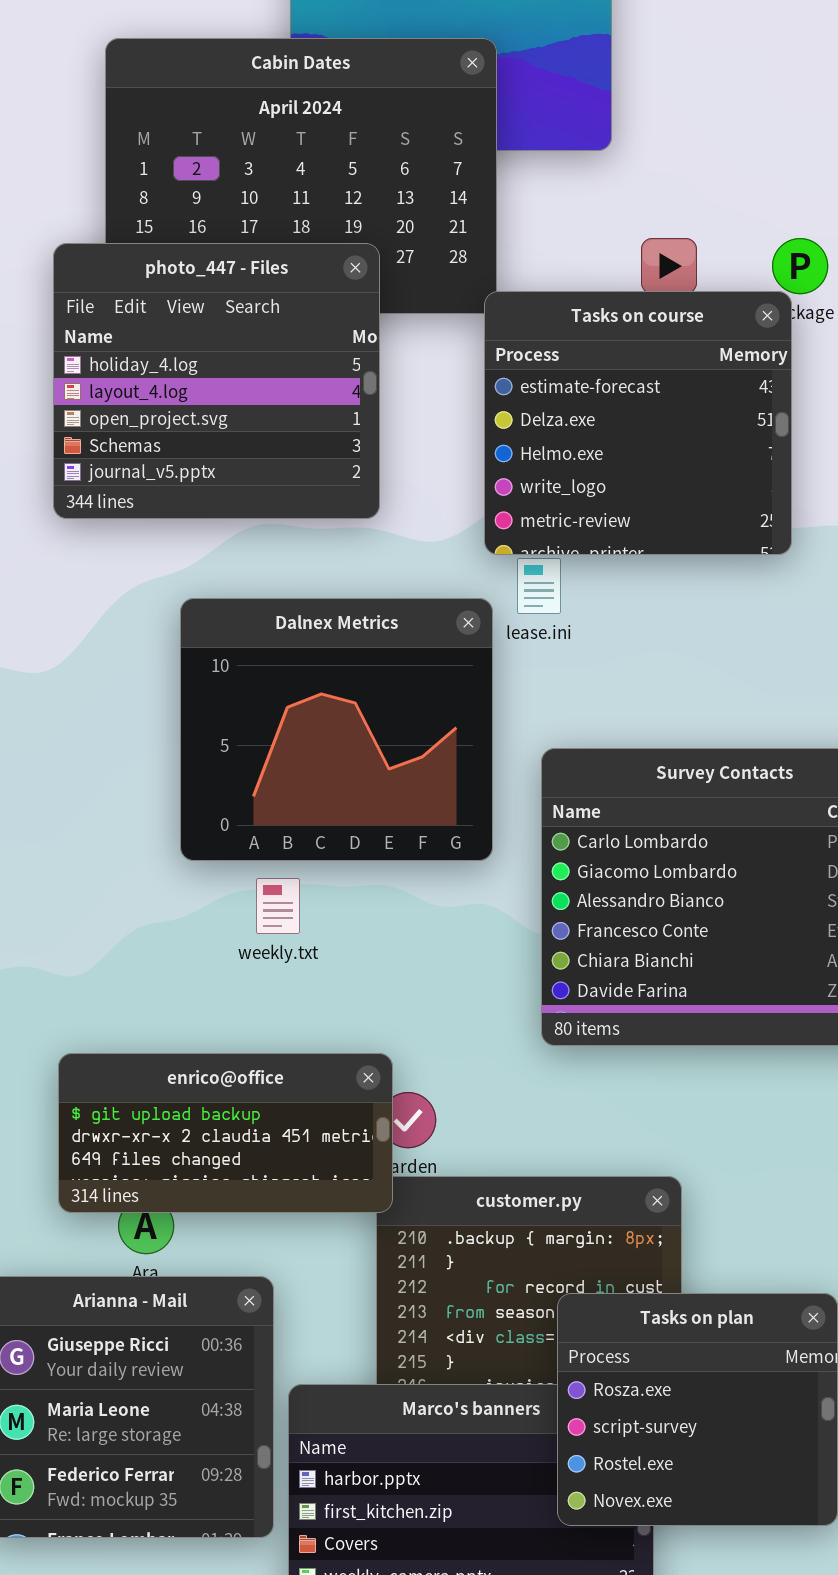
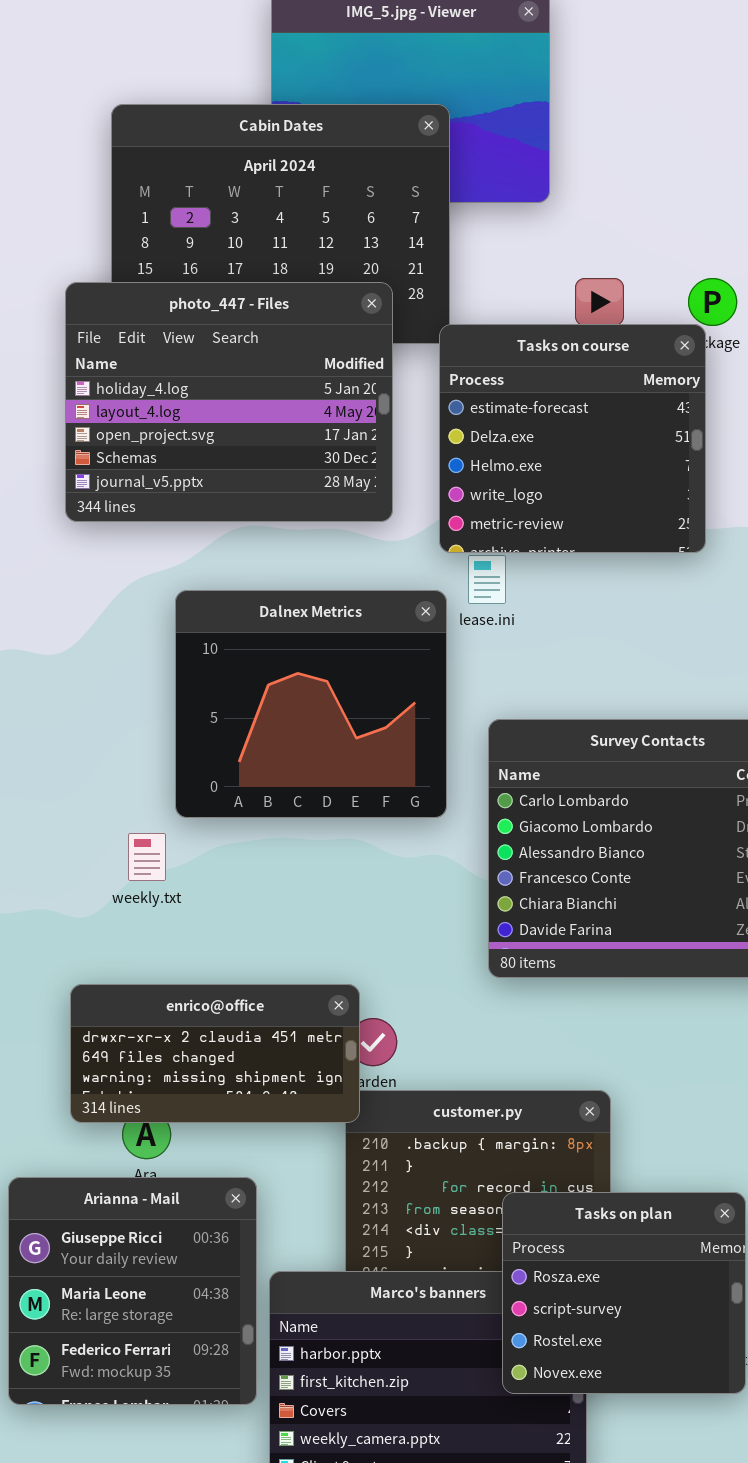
photo_447 - Files: [53,243,380,519] -> [65,282,393,522], resized
weekly.txt: [256,878,300,934] -> [128,833,166,881], moved
enrico@office: [58,1053,393,1213] -> [70,984,360,1123], scrolled down 1 row

